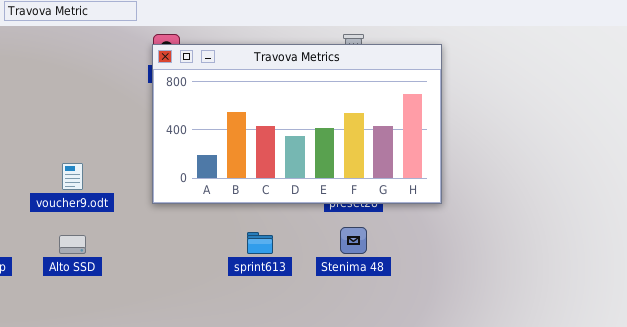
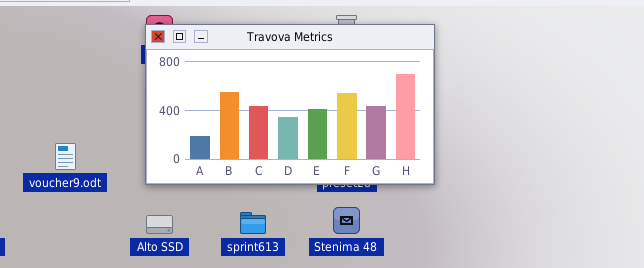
Alto SSD: [59,235,86,254] -> [146,215,173,234], moved

